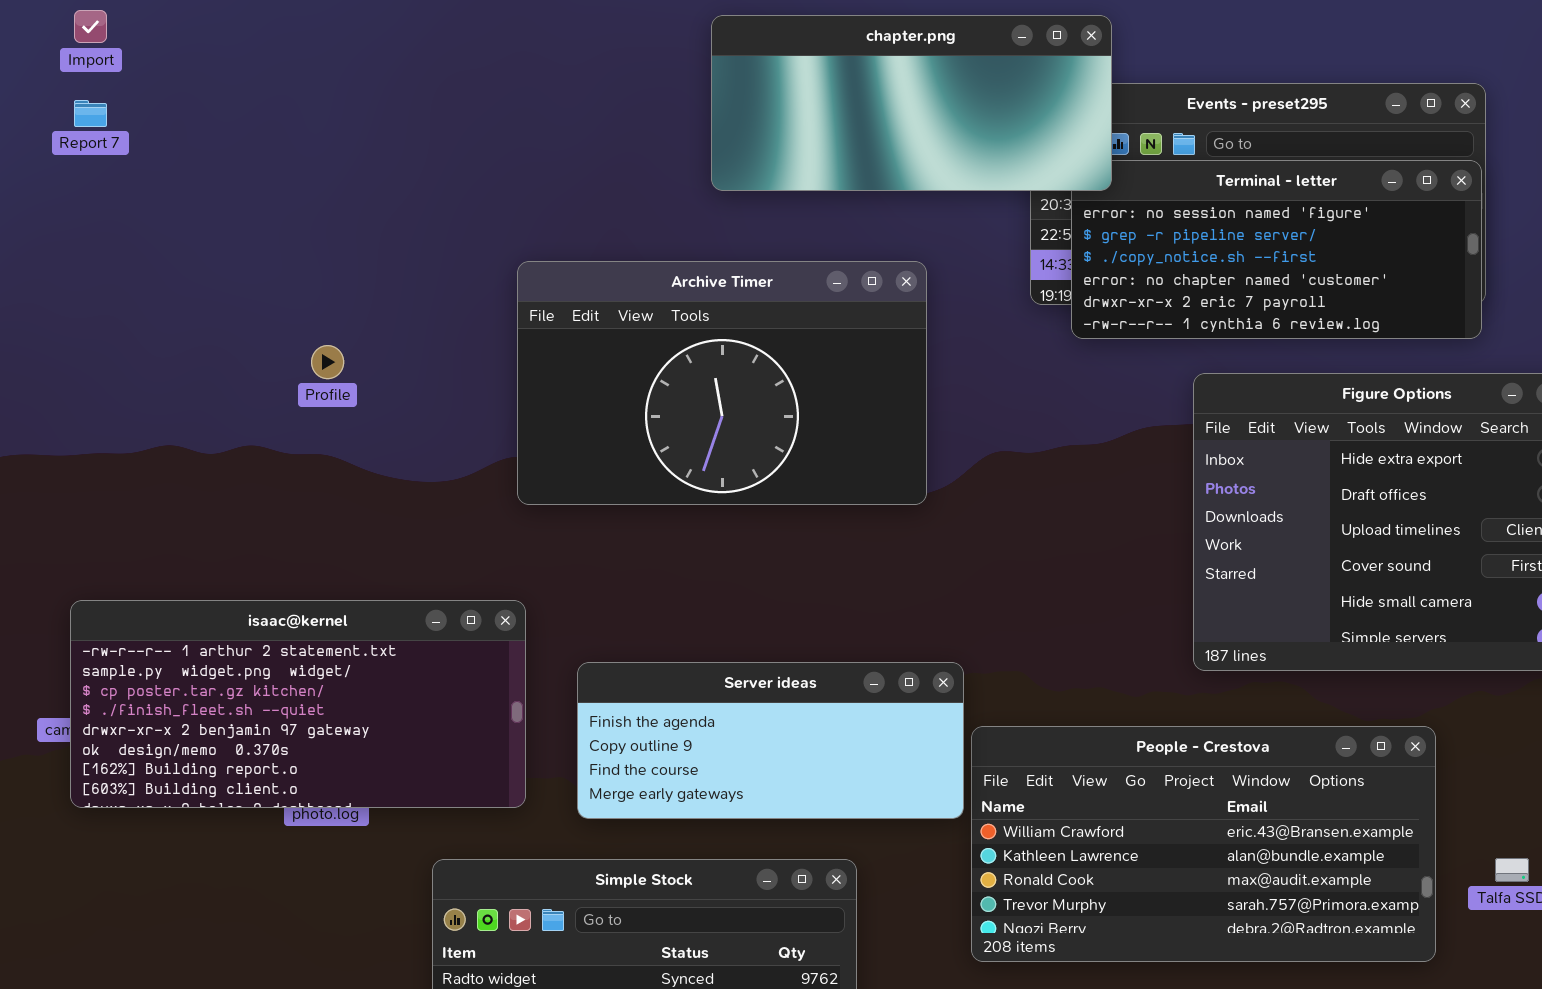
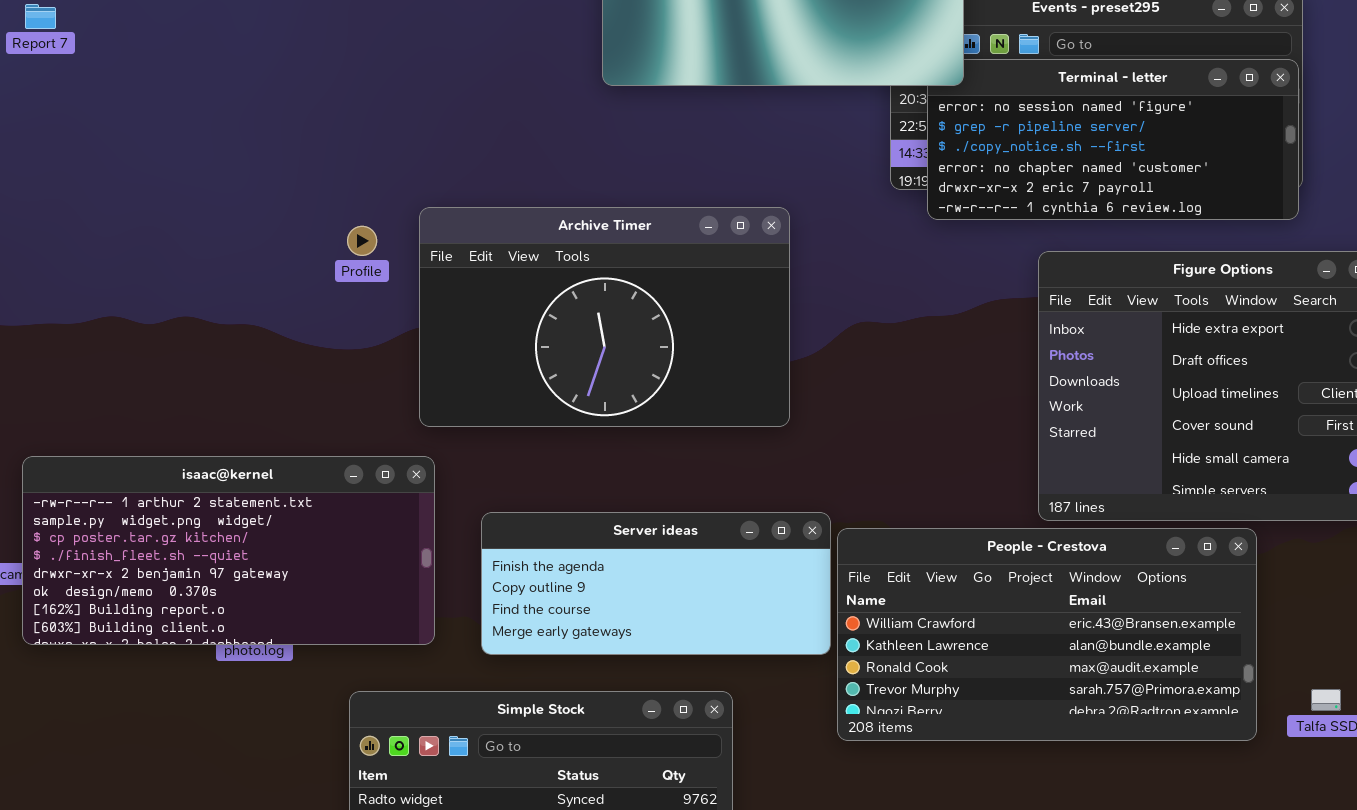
Archive Timer: [517,261,927,505] -> [419,207,790,427], moved
Profile: [311,345,344,379] -> [347,226,377,256], moved
People - Crestova: [971,726,1436,962] -> [837,528,1257,741], moved

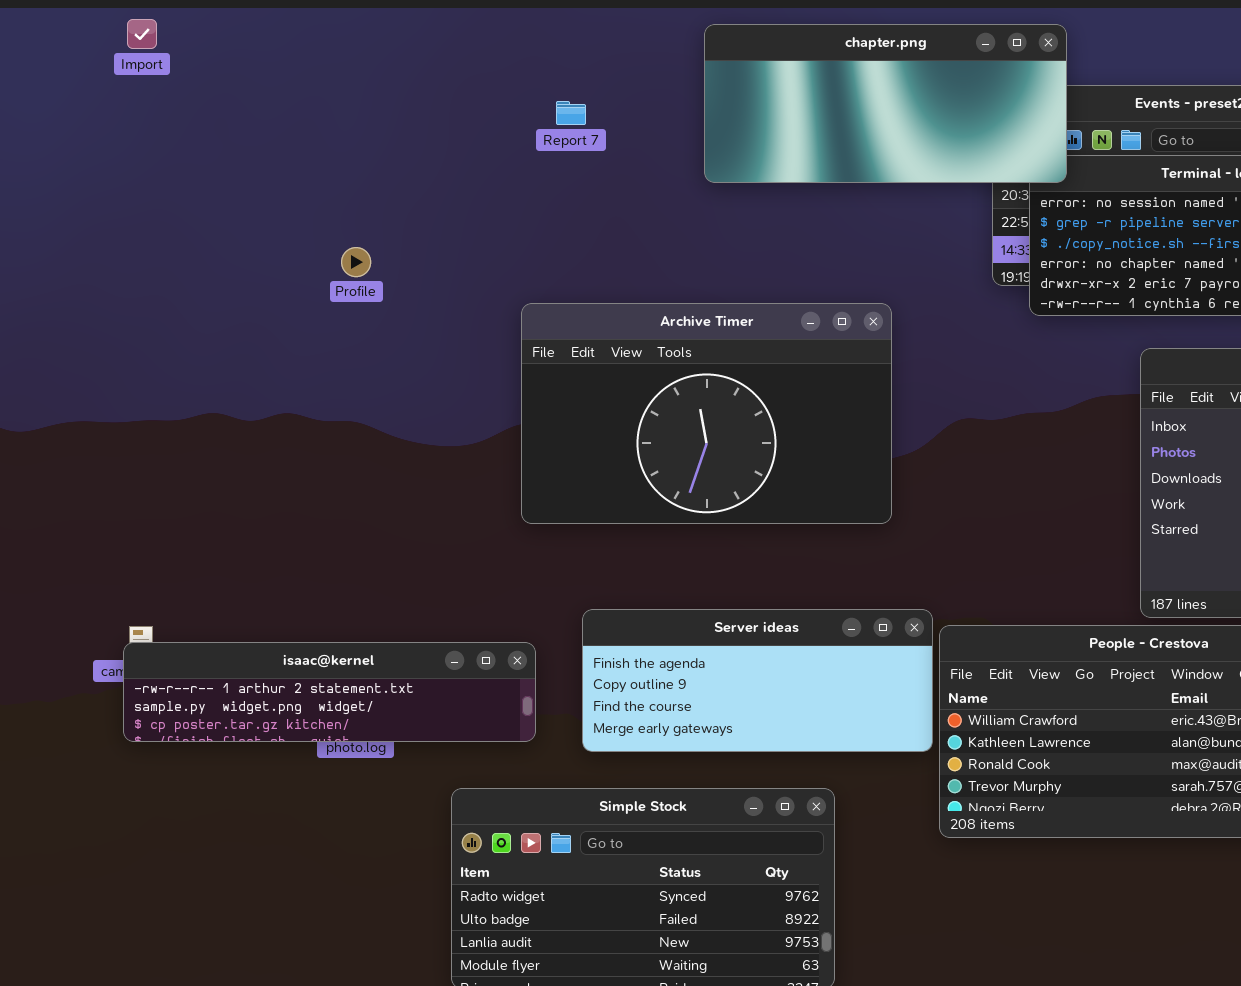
Report 7: [25,4,56,29] -> [556,101,586,125], moved
Profile: [347,226,377,256] -> [341,247,371,277], moved
isaac@kernel: [22,456,435,645] -> [123,642,536,742], resized

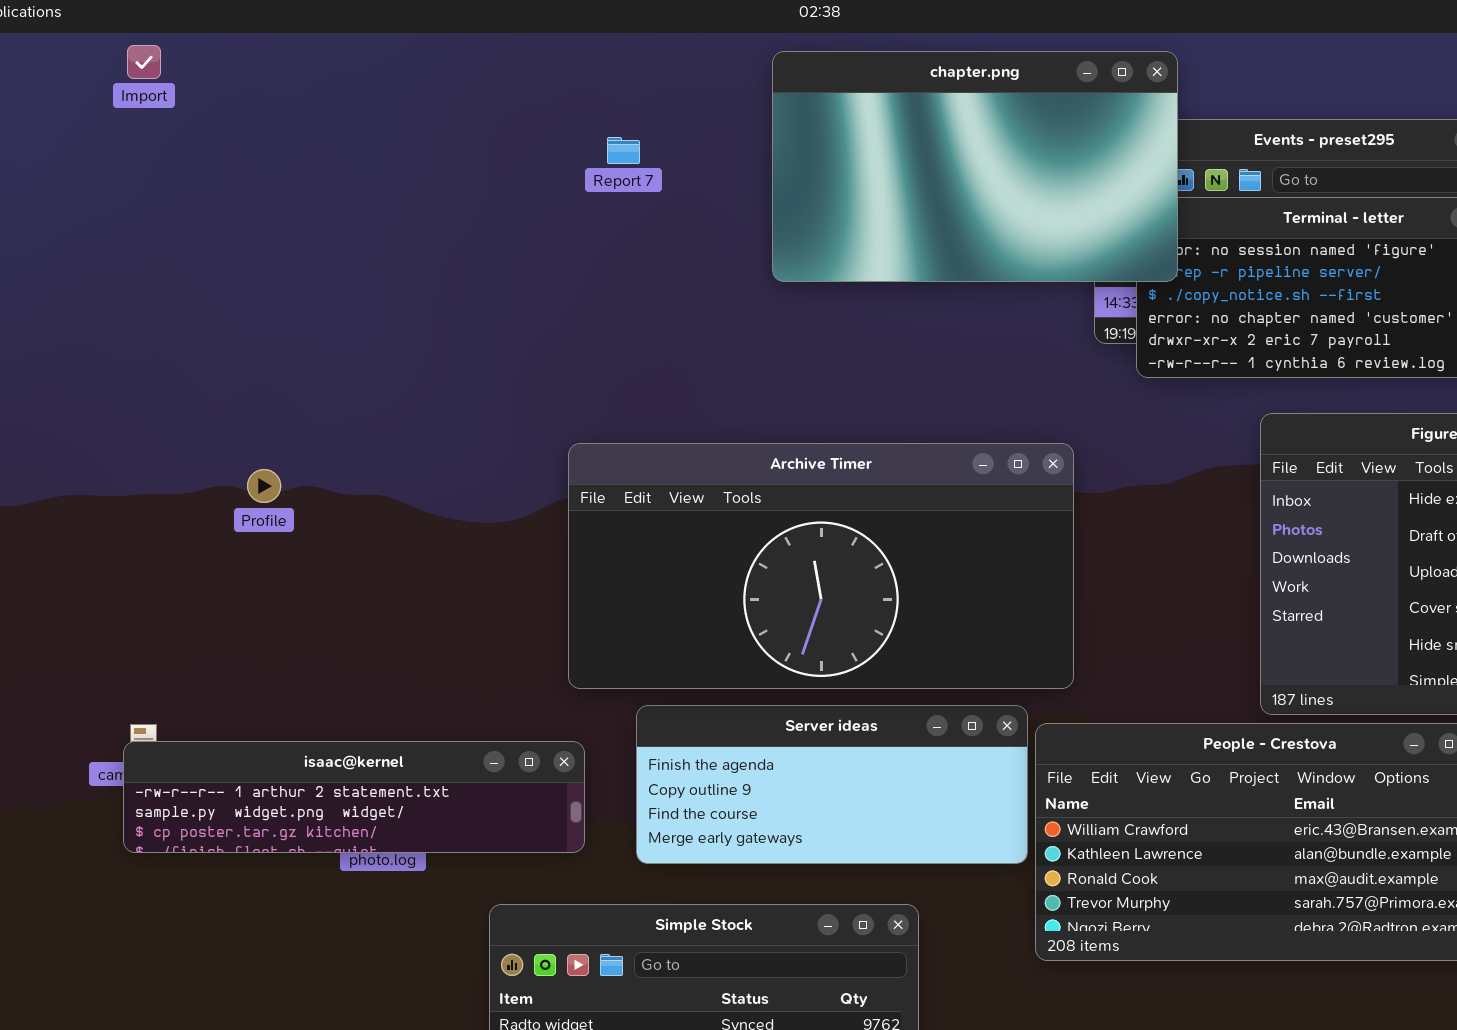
chapter.png: [704,24,1067,183] -> [772,51,1178,282], resized
Profile: [341,247,371,277] -> [247,469,281,503], moved
Archive Timer: [521,303,892,524] -> [568,443,1074,689], moved, resized

